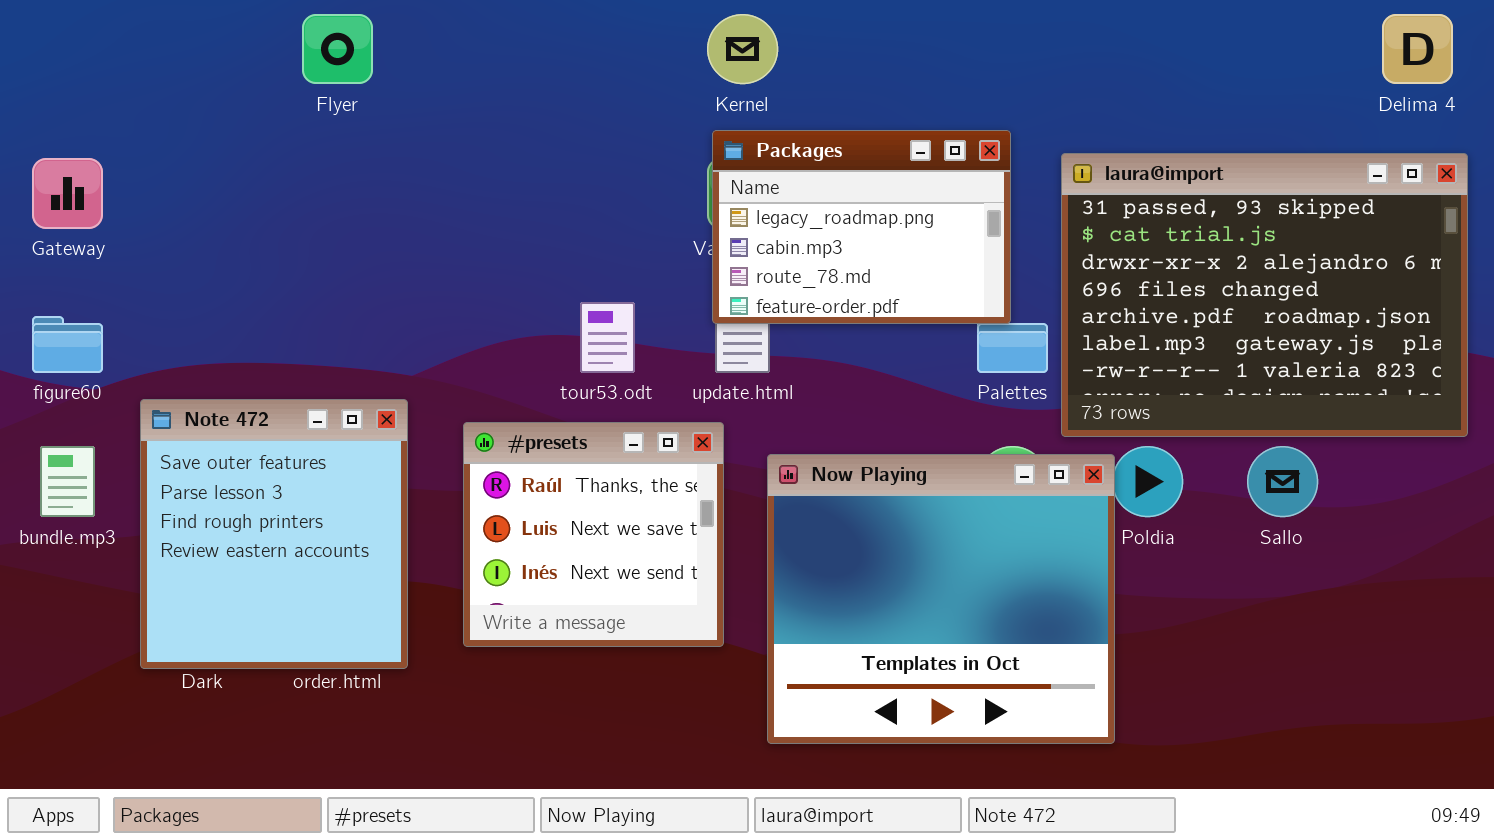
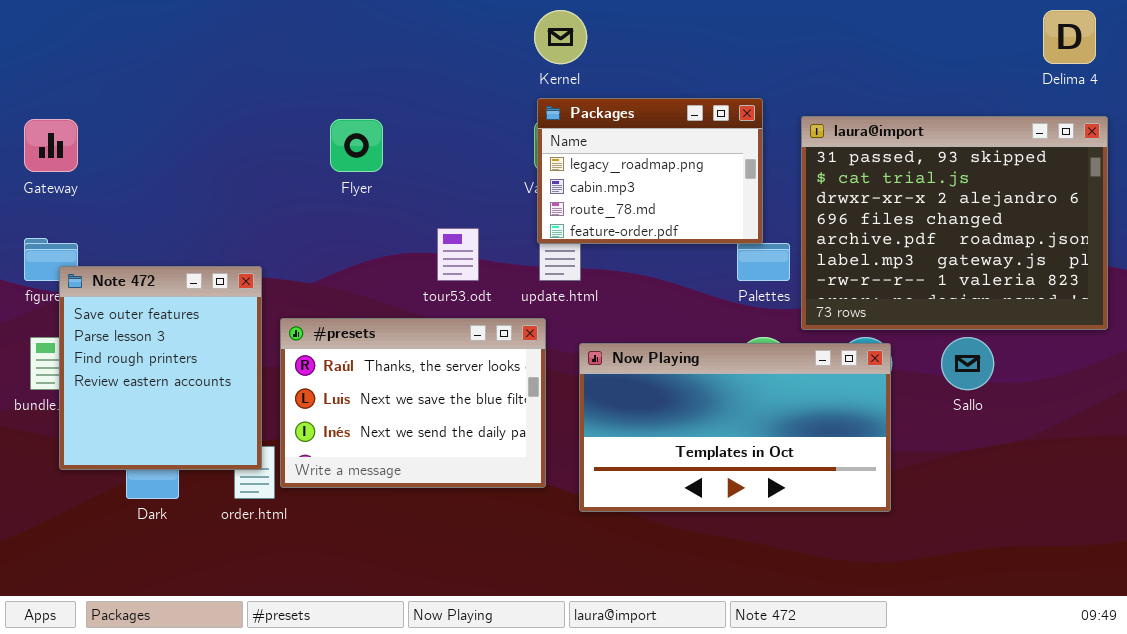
Flyer: [302,14,373,84] -> [330,119,383,172], moved
Note 472: [140,399,408,669] -> [59,266,262,470], moved
#presets: [463,422,724,647] -> [280,318,546,488], resized
Now Playing: [767,454,1115,744] -> [579,343,891,512], resized

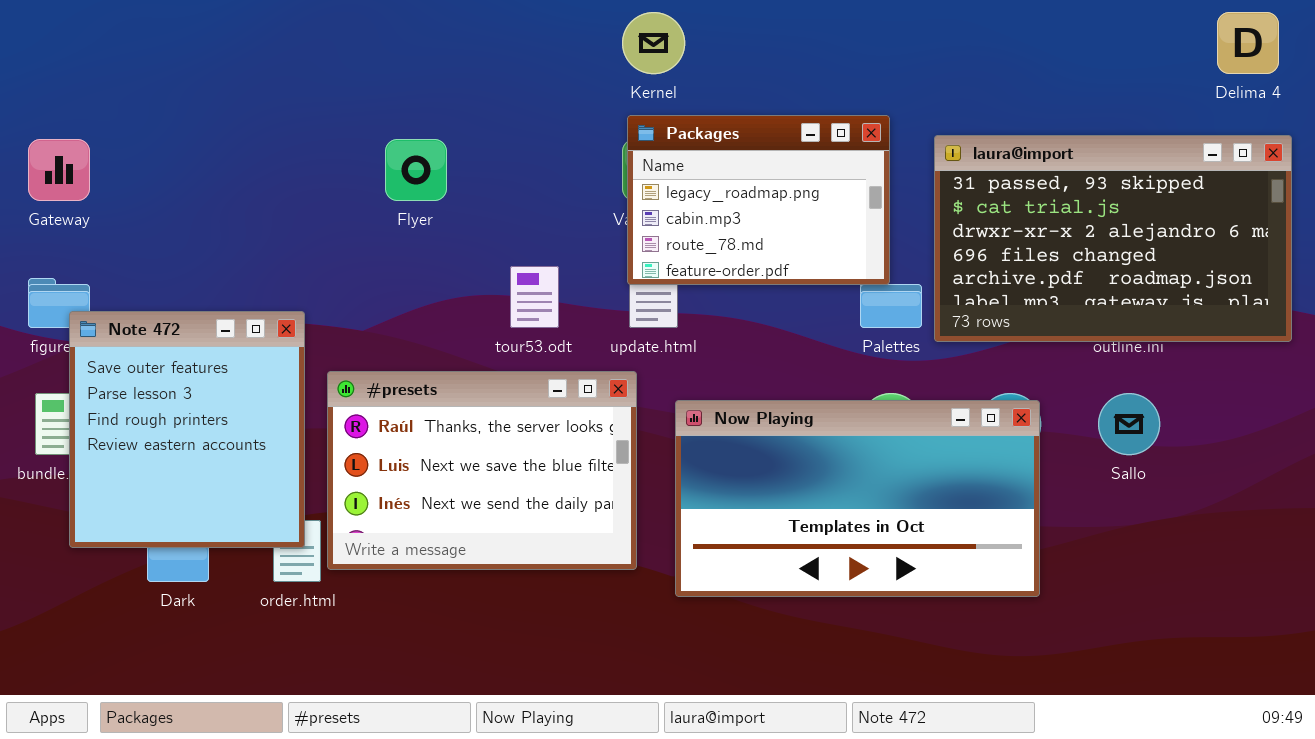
laura@import: [801,116,1108,330] -> [934,135,1292,342], resized

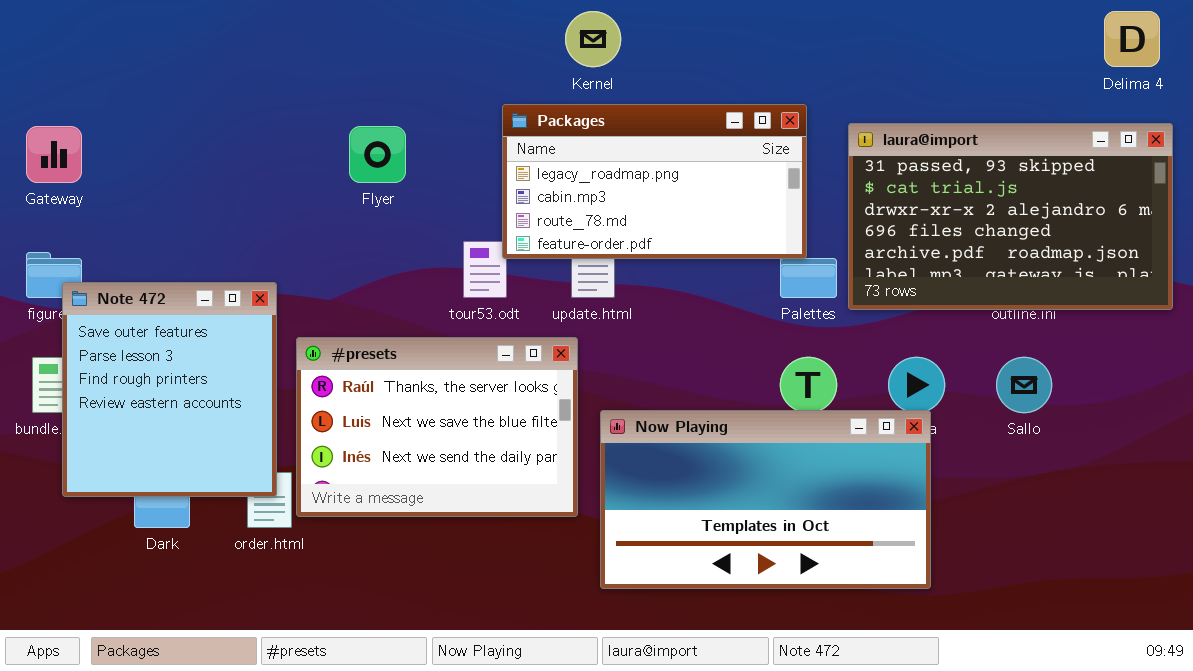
Packages: [627,115,890,285] -> [502,104,807,259], resized
Now Playing: [675,400,1040,597] -> [600,410,931,589], moved

